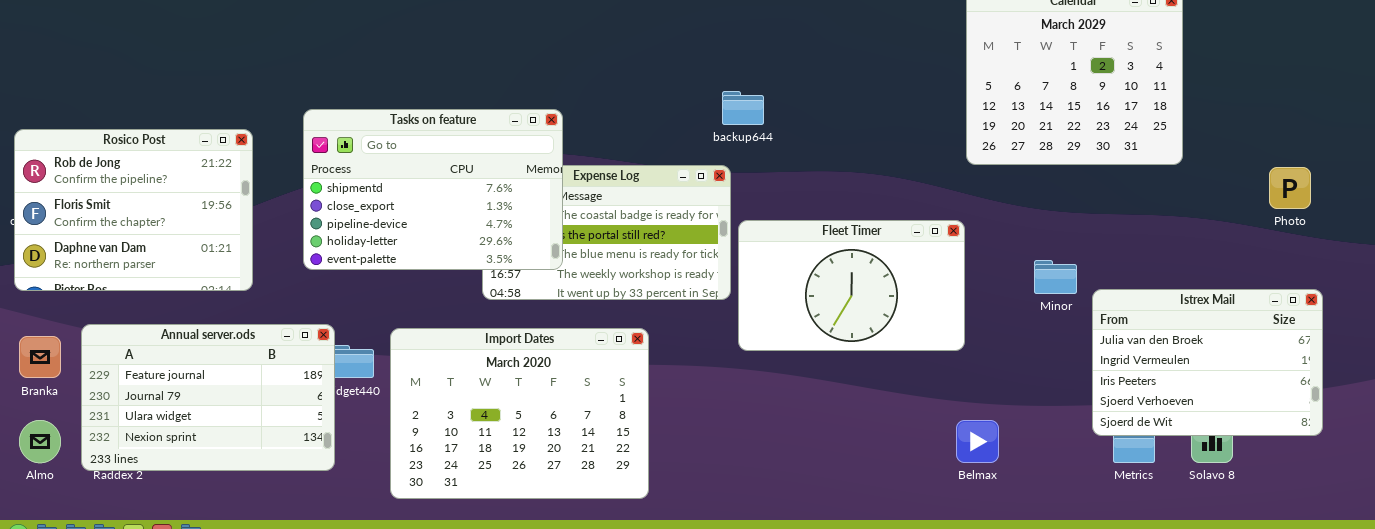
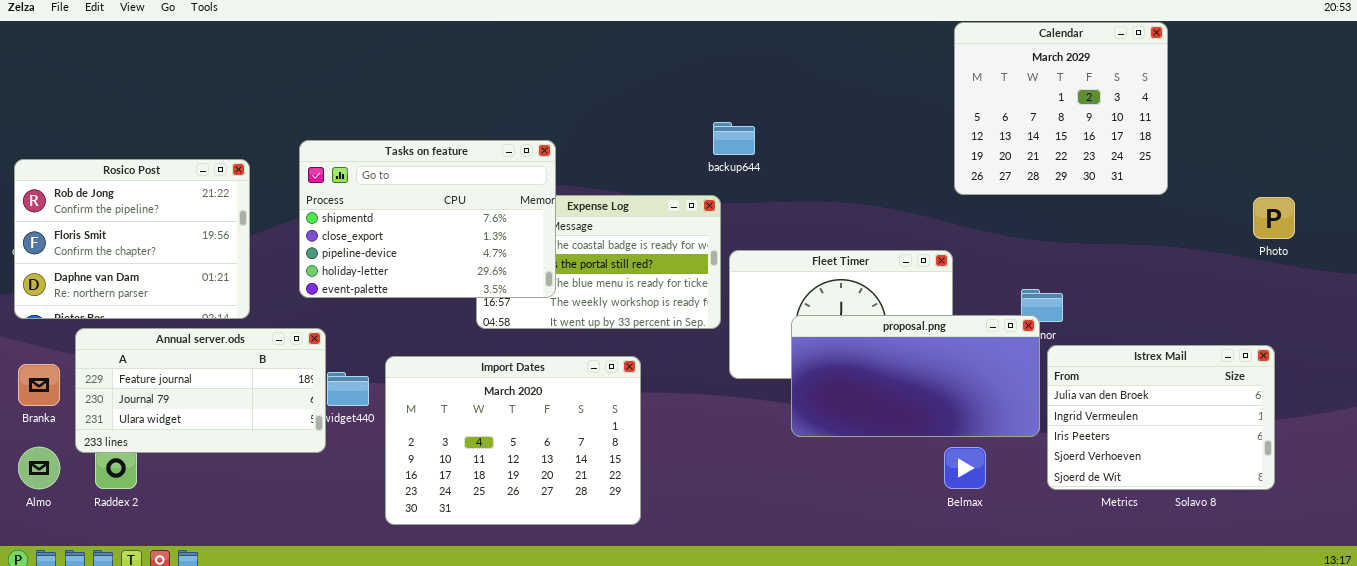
proposal.png: none -> [791,315,1040,437], opened
Istrex Mail: [1092,289,1323,436] -> [1047,345,1275,490], moved
Annual server.ods: [81,324,335,471] -> [75,328,326,453], moved, resized

